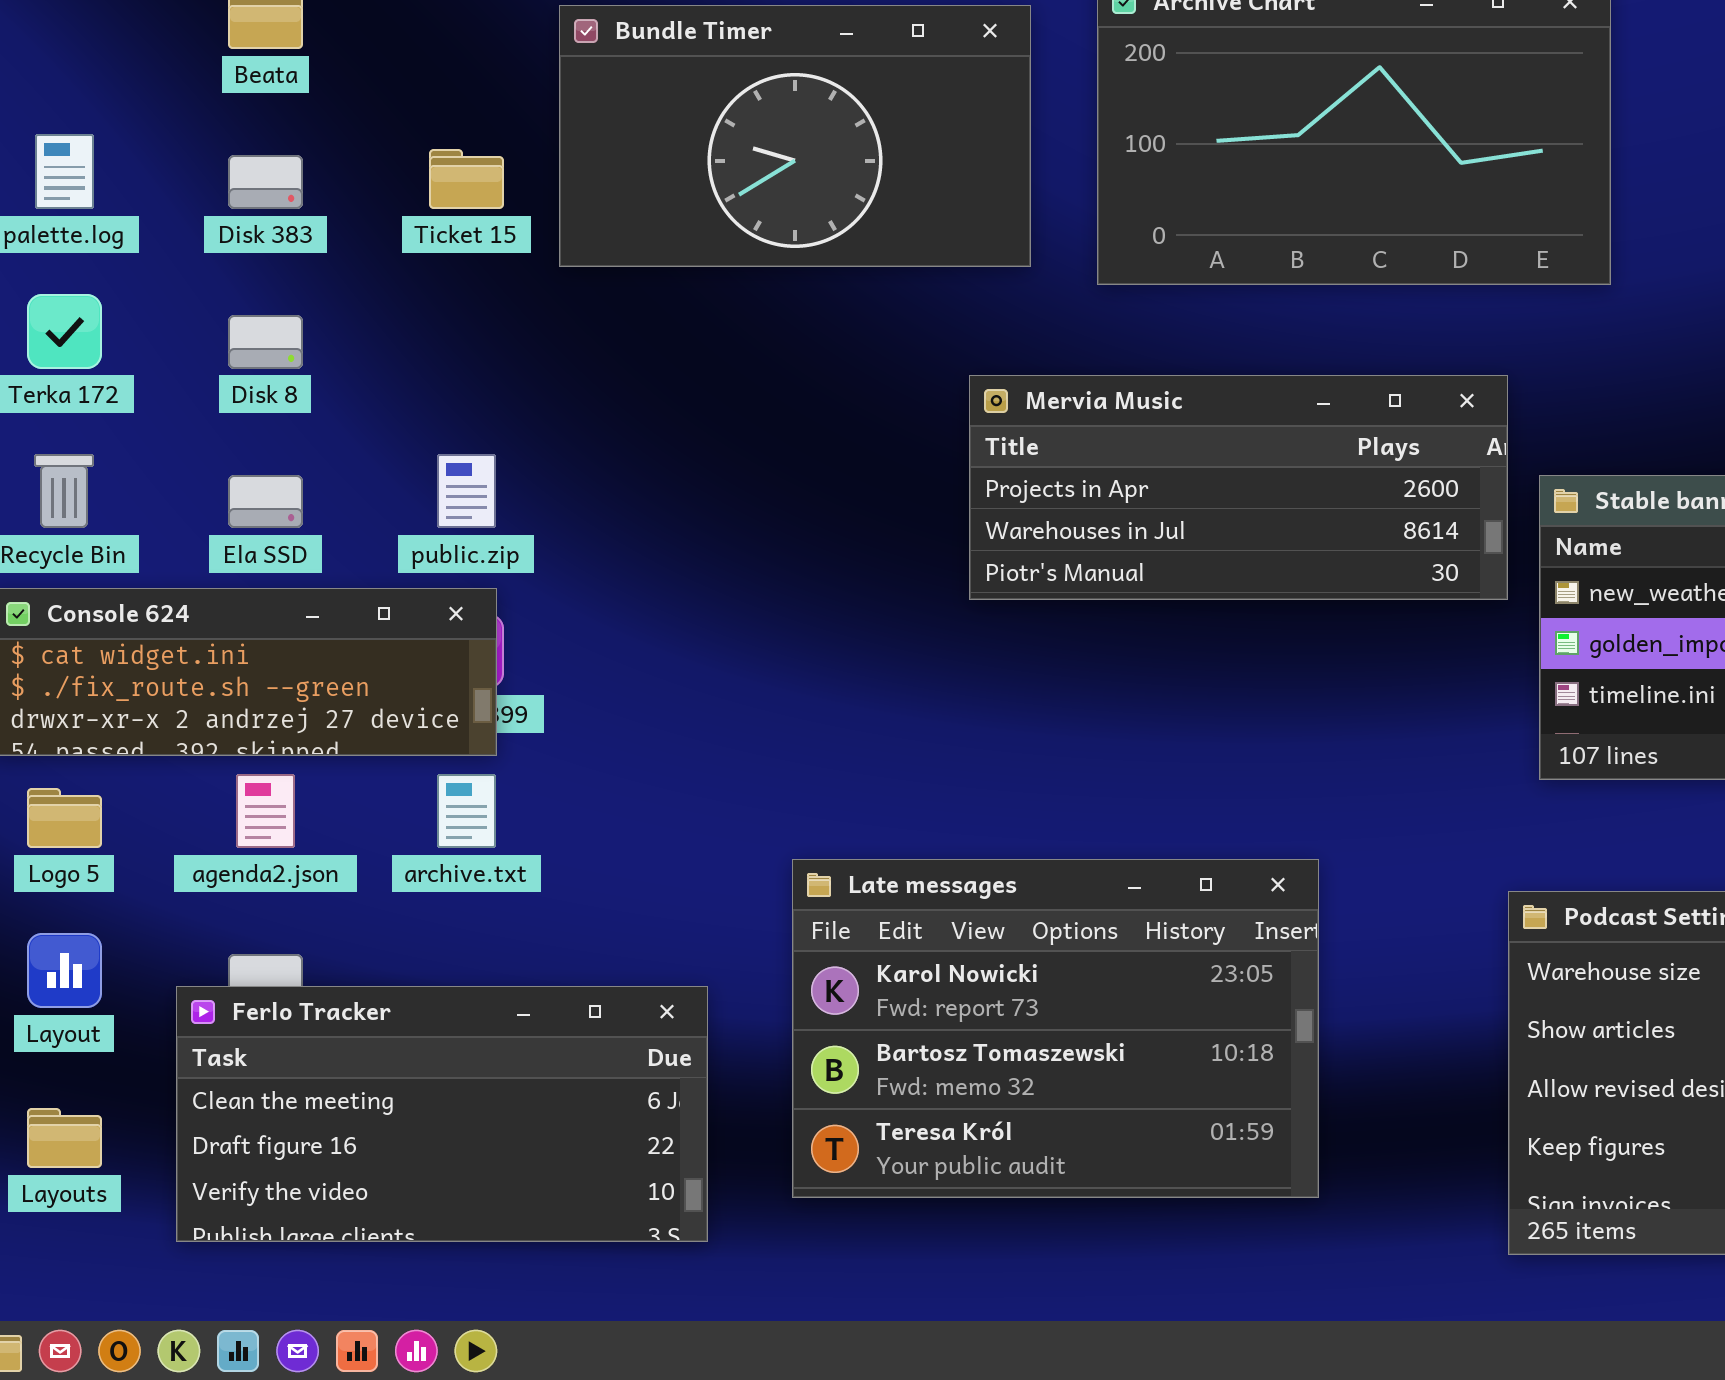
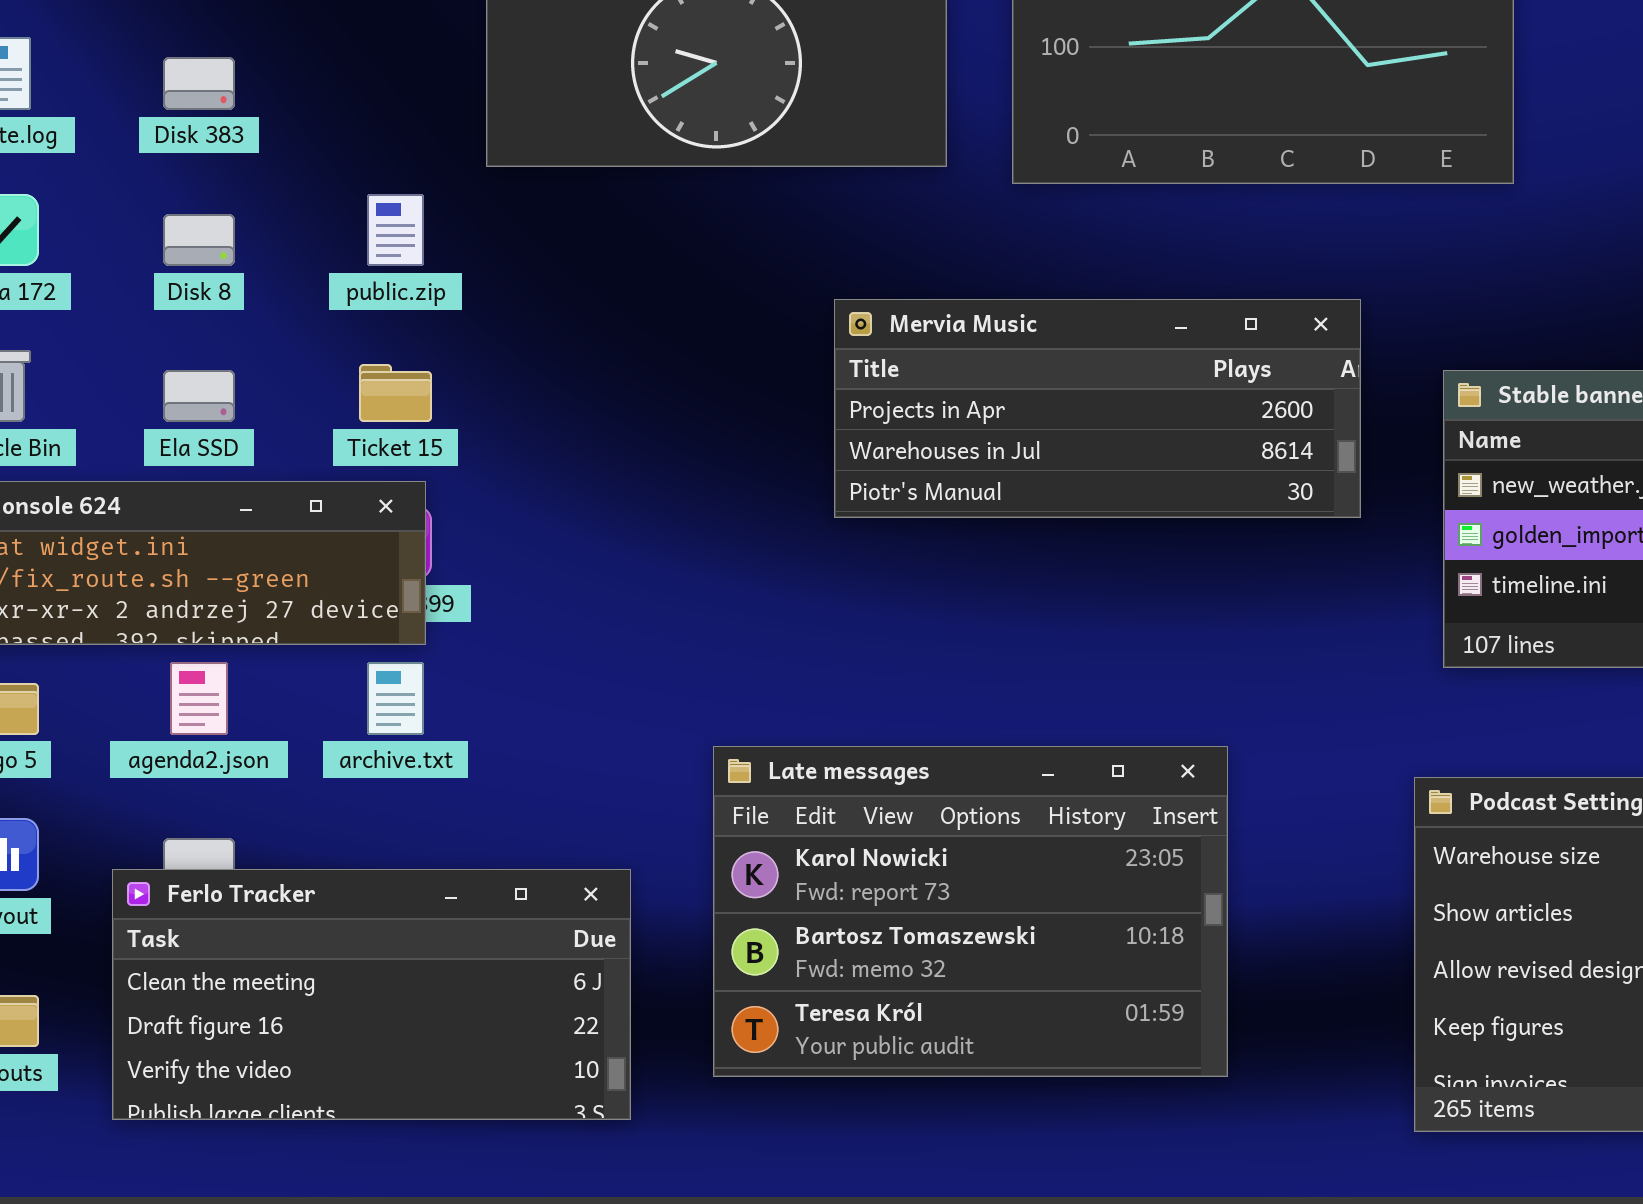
Ticket 15: [429,149,504,209] -> [359,364,432,422], moved
Mervia Music: [969,375,1508,600] -> [834,299,1361,518], moved
public.zip: [437,454,496,528] -> [367,194,424,266], moved

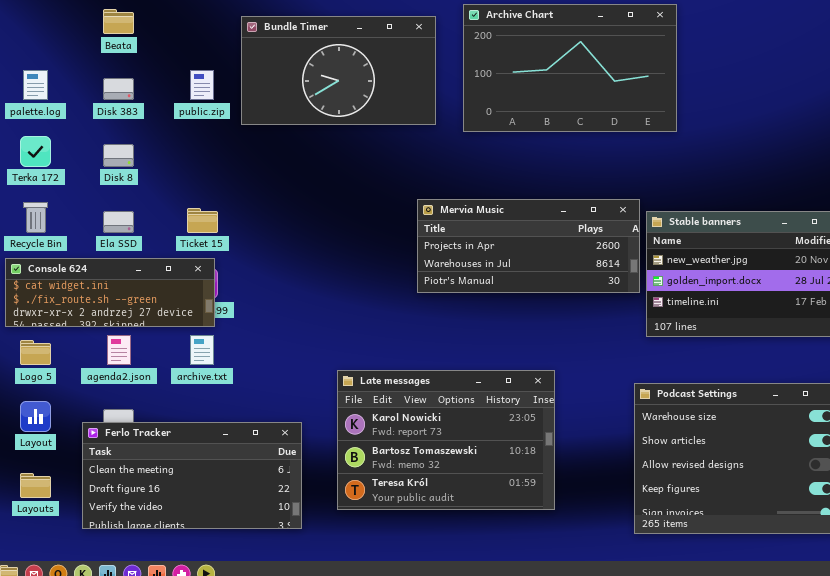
public.zip: [367,194,424,266] -> [190,70,214,100], moved
Mervia Music: [834,299,1361,518] -> [417,199,640,293], moved

